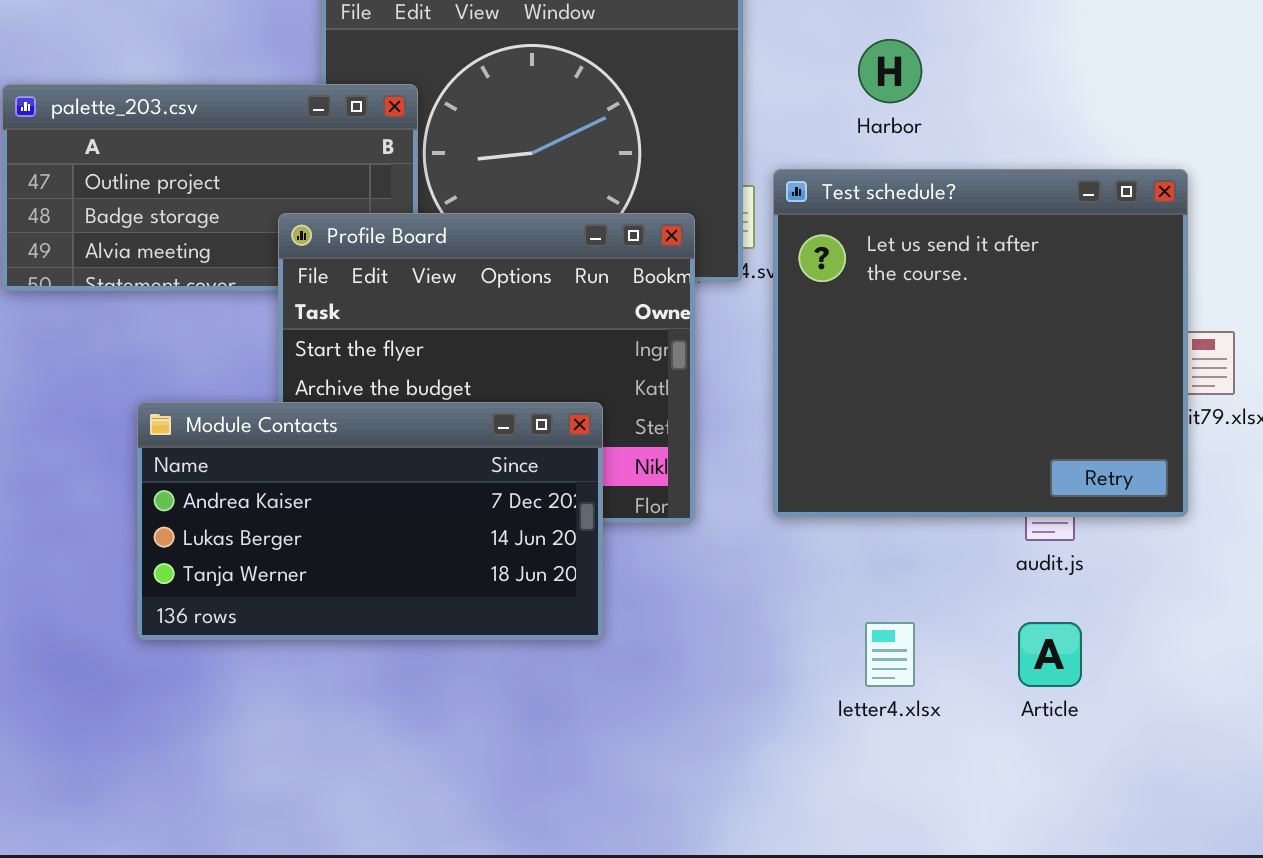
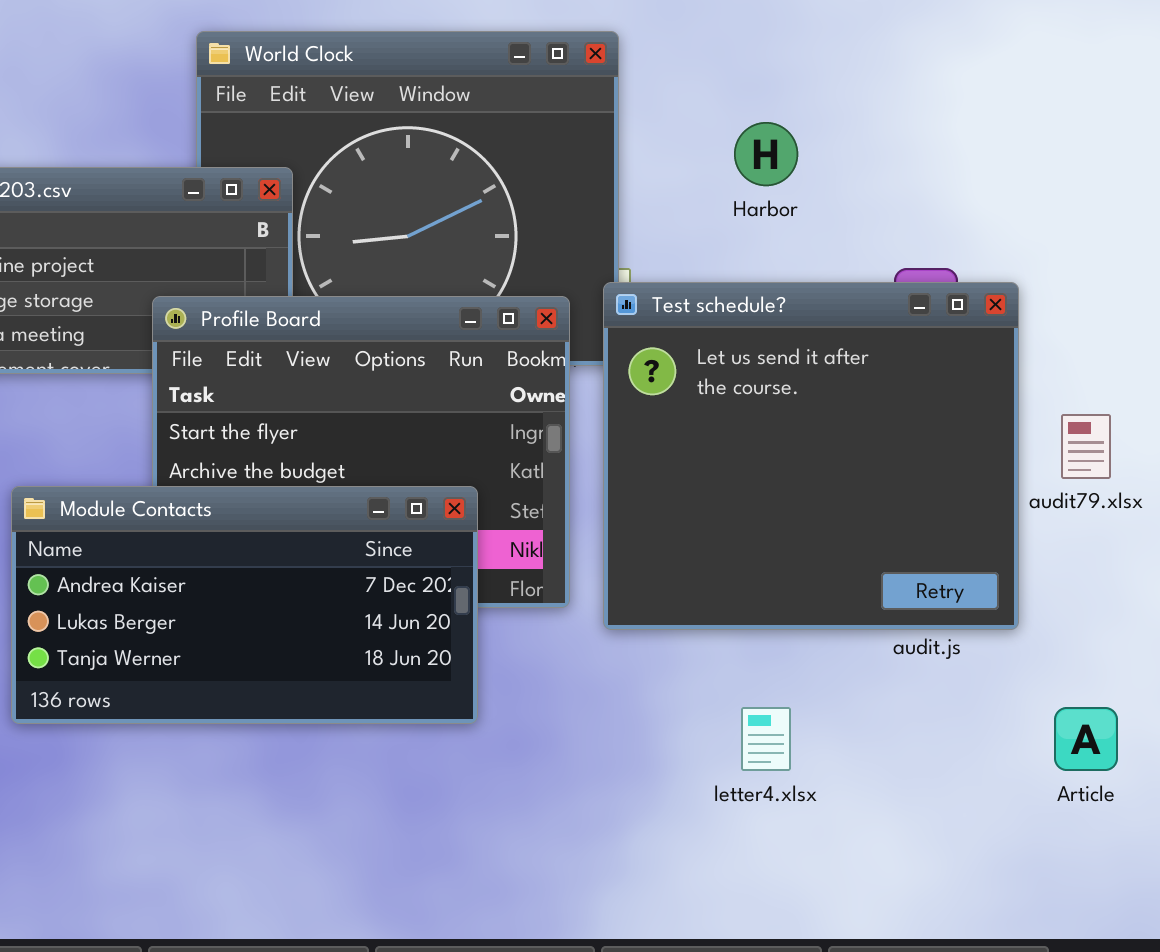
Test schedule?: [773,169,1188,517] -> [603,282,1019,630], moved
Article: [1018,622,1082,687] -> [1054,707,1118,771], moved

